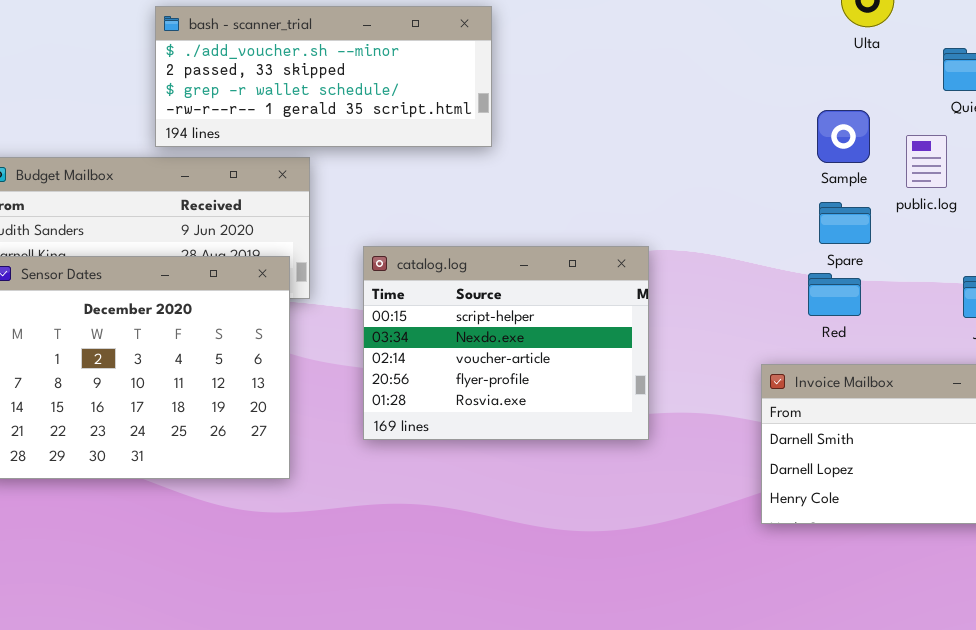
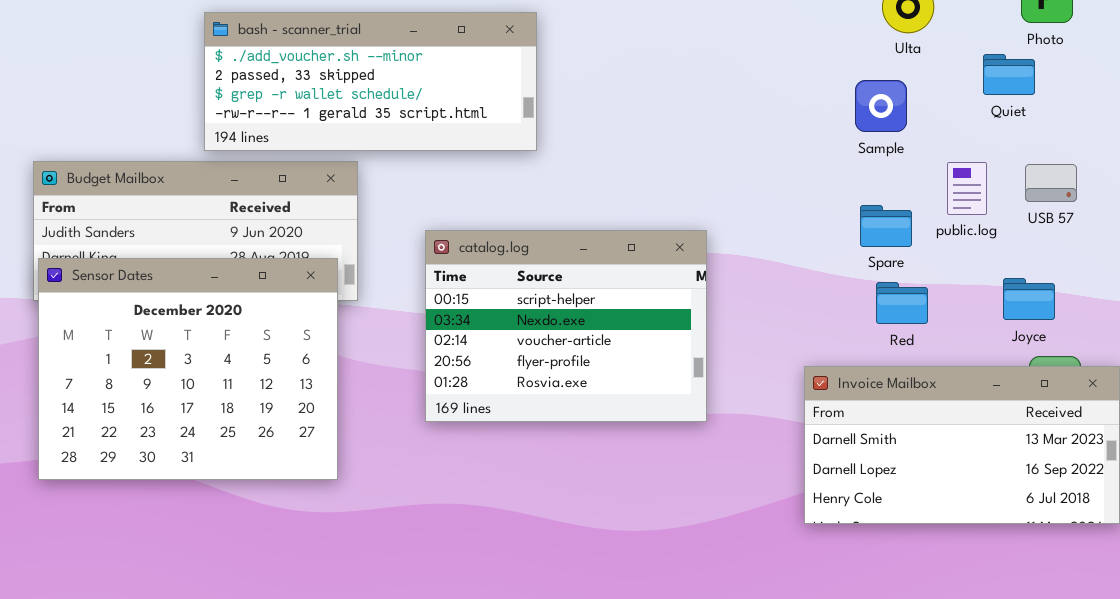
Sample: [817,110,870,163] -> [855,80,907,132], moved
public.log: [906,135,947,188] -> [947,162,987,215], moved
catalog.log: [363,246,649,440] -> [425,230,707,422], moved
Red: [808,273,861,316] -> [876,282,928,324], moved

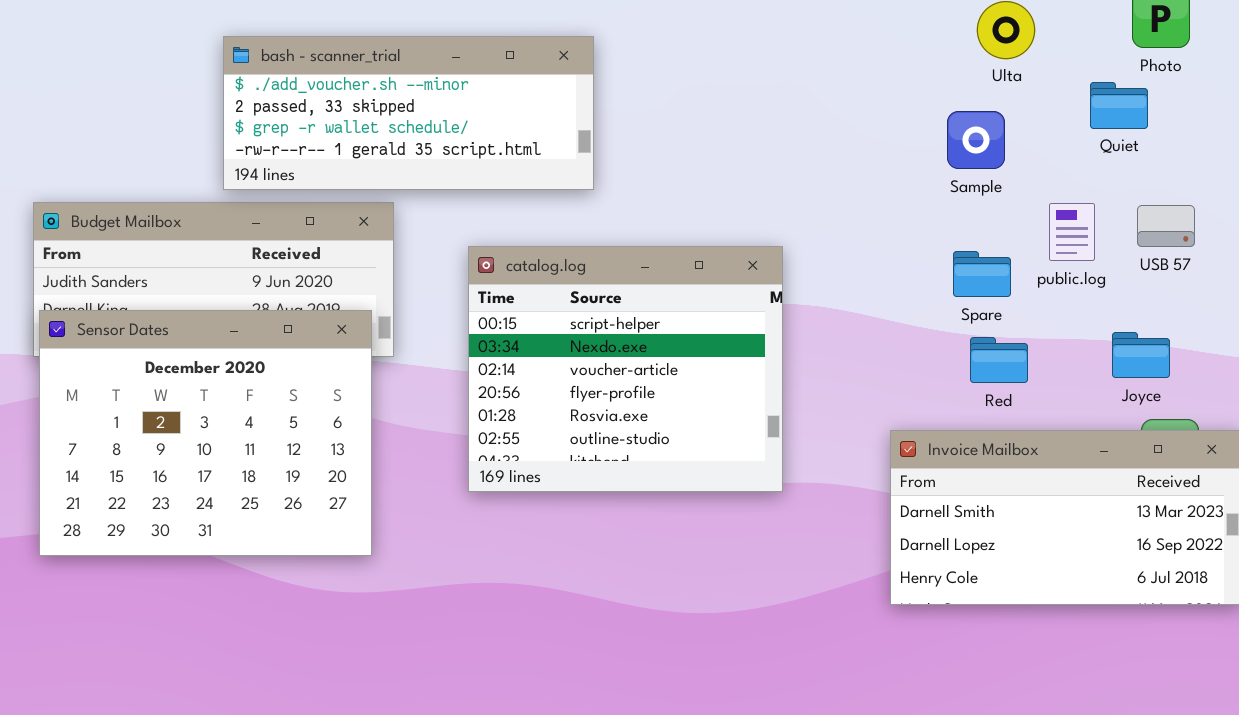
catalog.log: [425,230,707,422] -> [468,246,783,492], resized

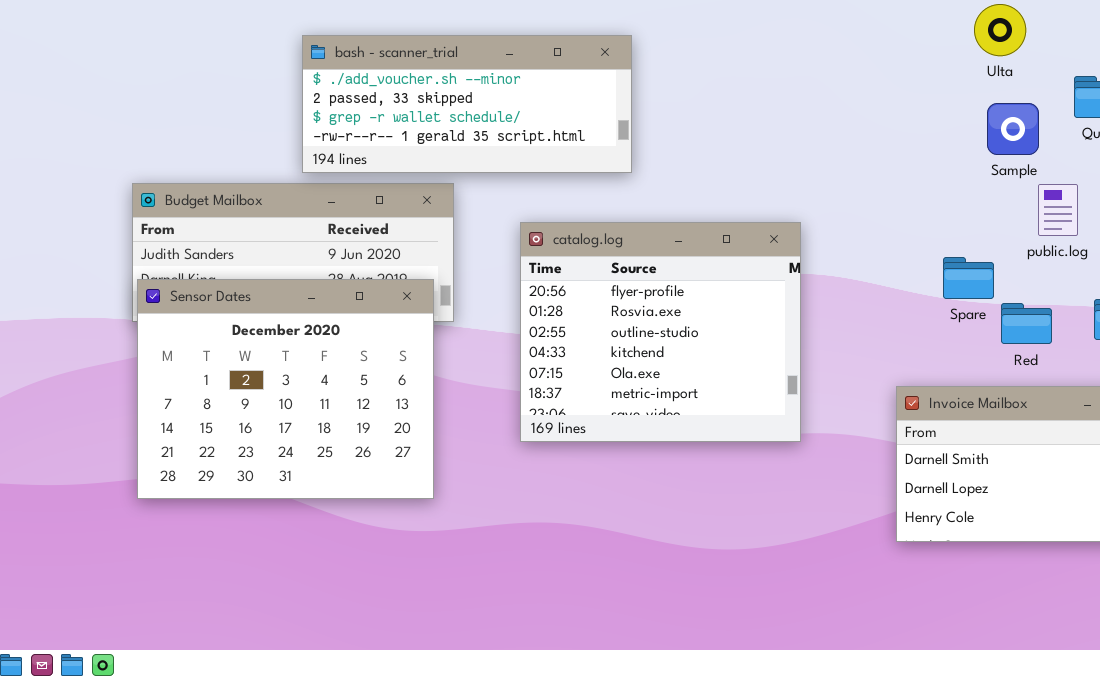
Sample: [947,111,1005,169] -> [987,103,1039,155], moved
catalog.log: [468,246,783,492] -> [520,222,801,442], scrolled down 3 rows
Spare: [953,251,1011,297] -> [943,257,994,299], moved
Red: [970,337,1028,383] -> [1001,303,1052,344], moved

